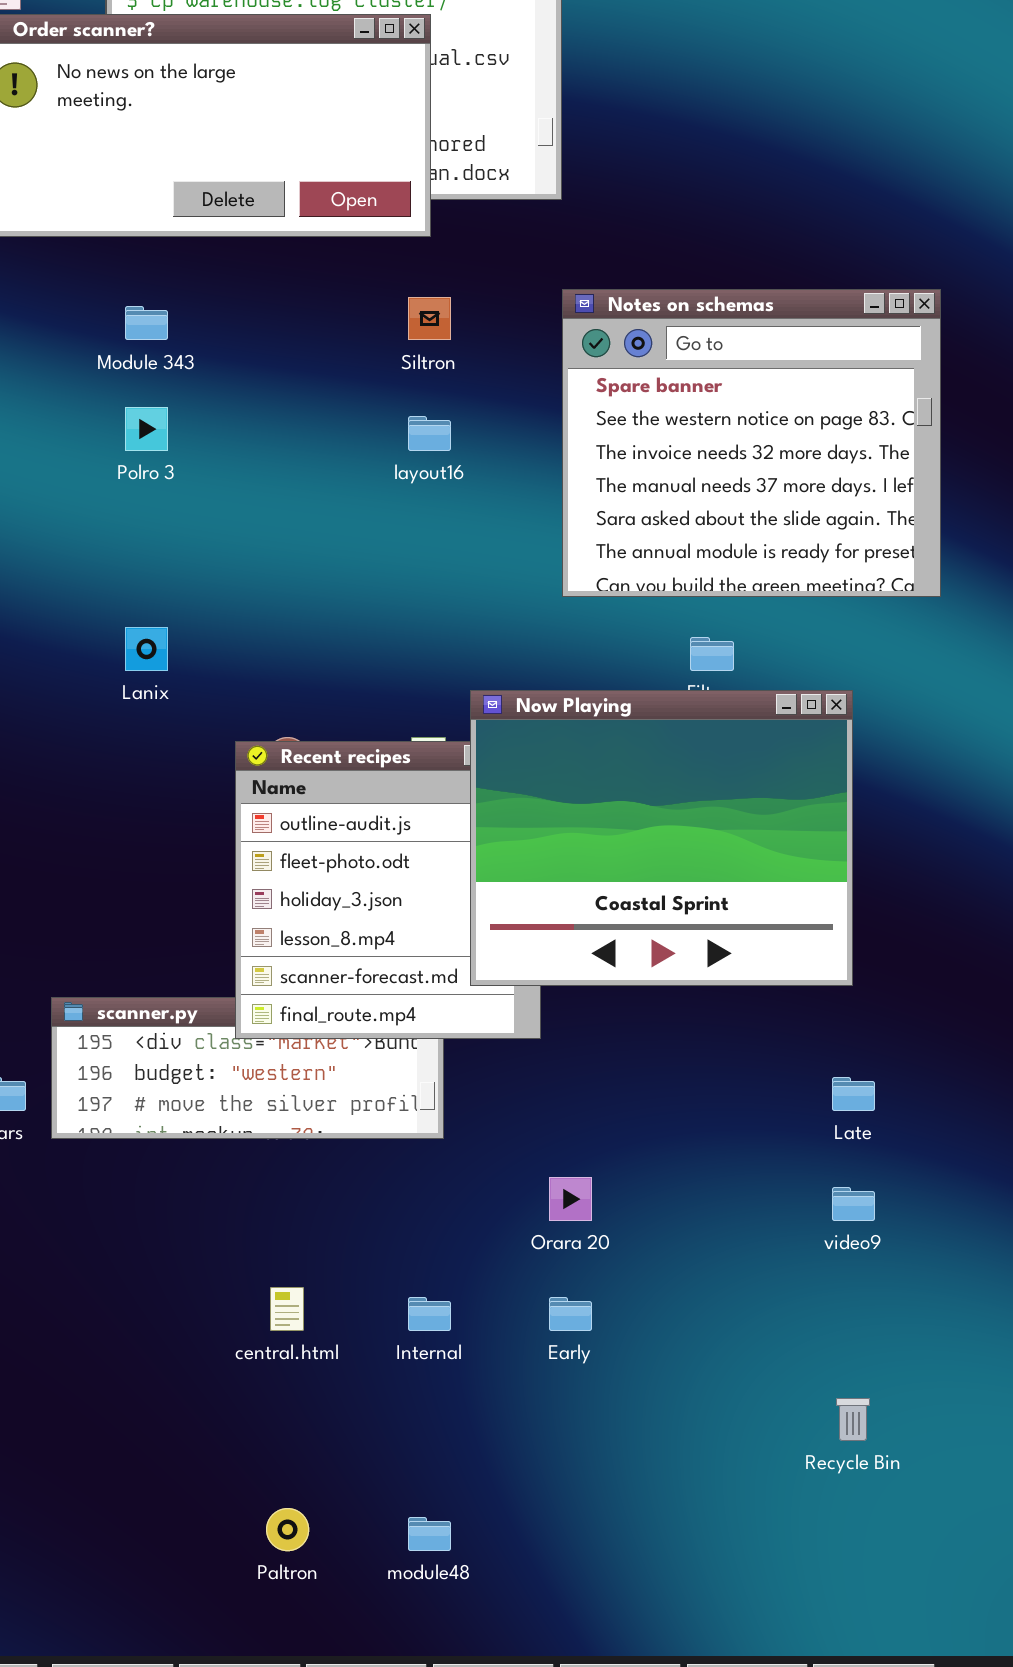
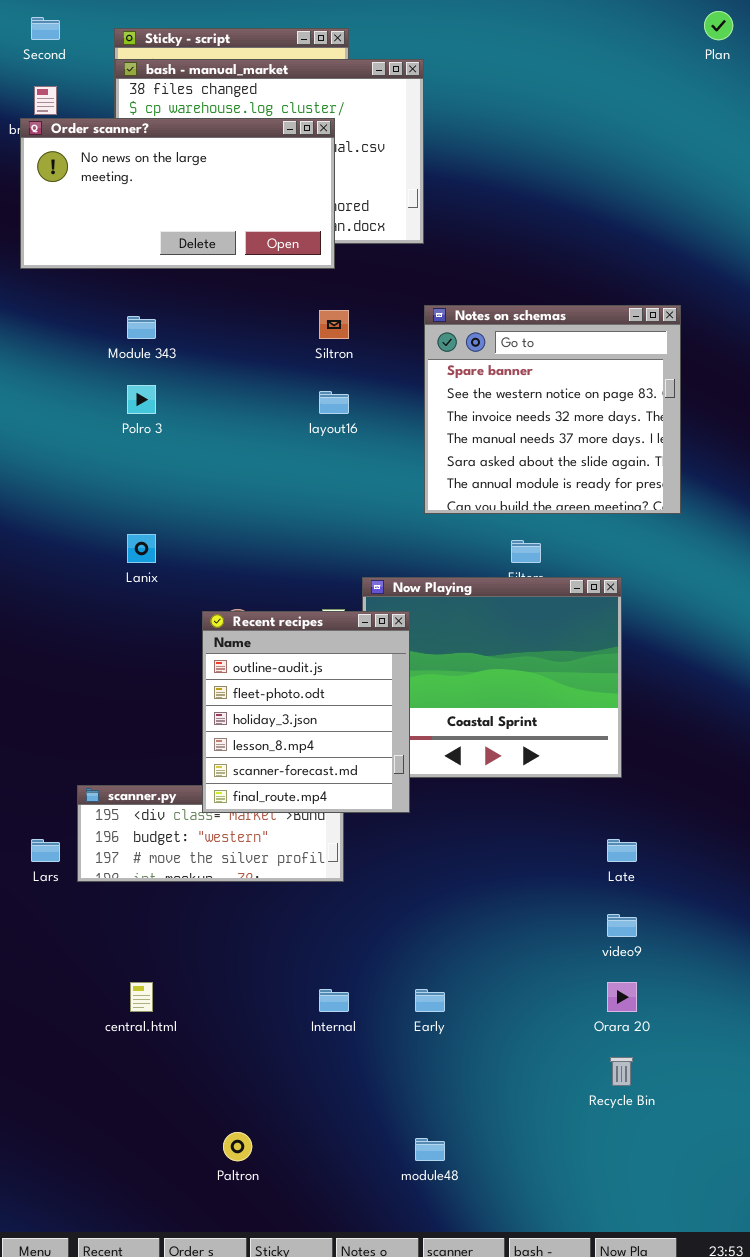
Recent recipes: [235,741,541,1039] -> [202,611,410,813], raised
Orara 20: [549,1177,592,1221] -> [607,982,637,1012], moved
central.html: [270,1287,304,1331] -> [130,982,153,1012], moved
module48: [408,1517,451,1551] -> [415,1138,445,1161], moved

